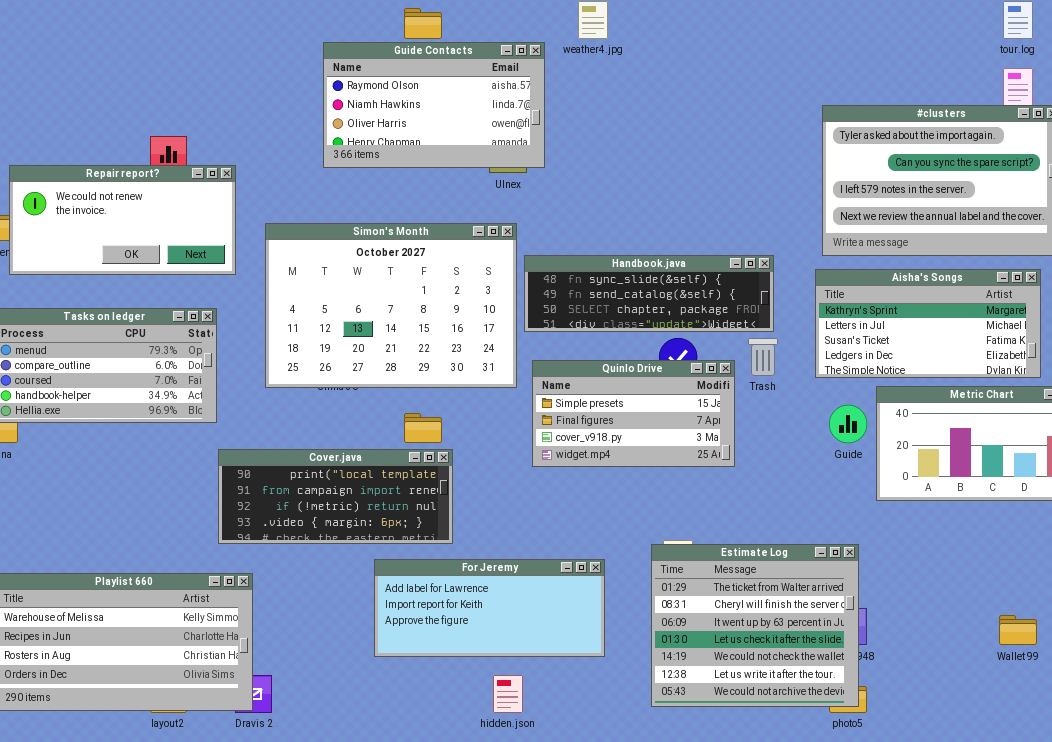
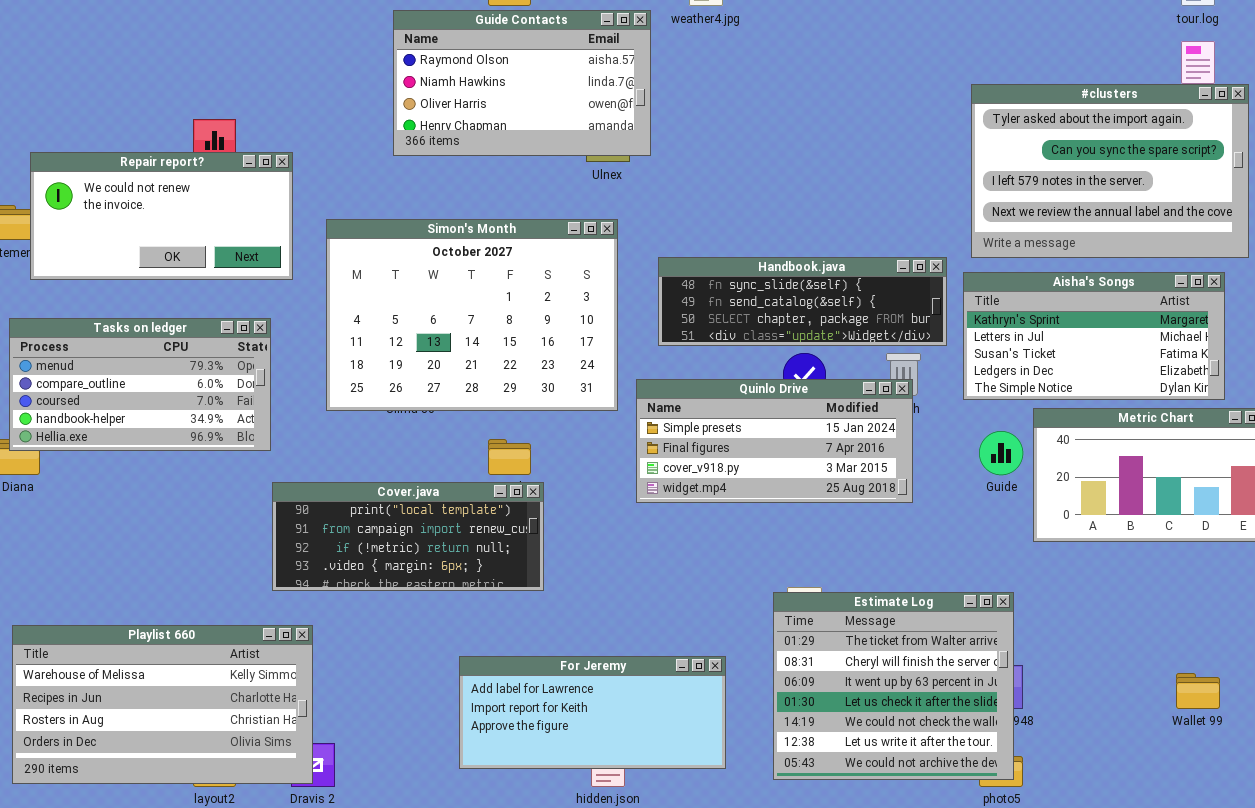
Handbook.java: [524,255,774,332] -> [658,257,947,346], moved
Quinlo Drive: [532,360,735,467] -> [636,379,913,503], resized
For Jeremy: [374,559,605,657] -> [459,656,726,769], moved

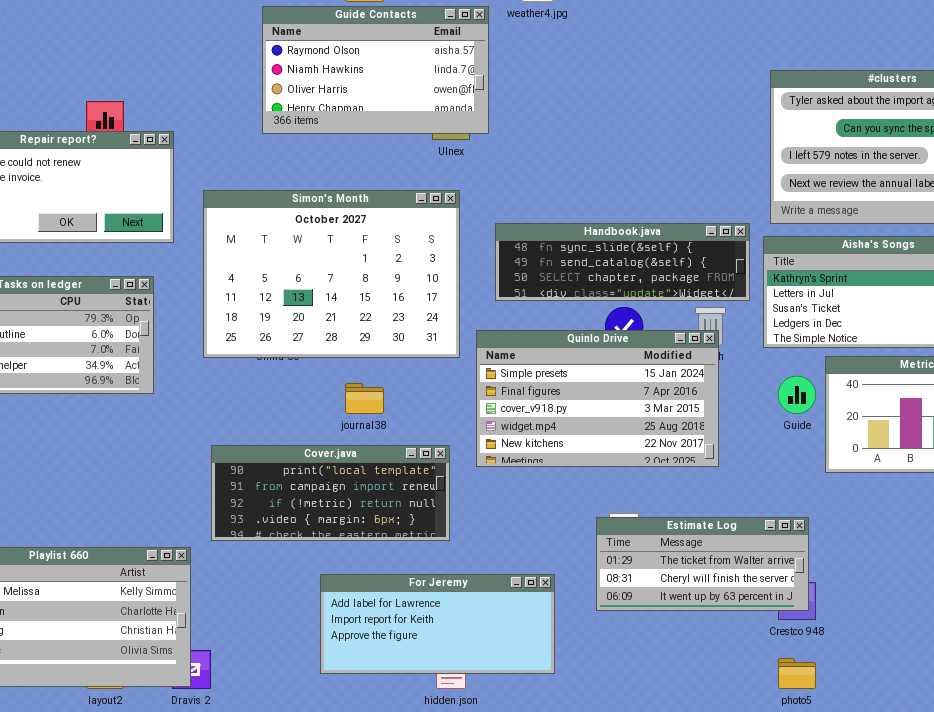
Quinlo Drive: [636,379,913,503] -> [476,330,719,467], resized
Cover.java: [272,482,544,591] -> [211,445,450,541], moved
Estimate Log: [773,592,1014,780] -> [596,517,809,611], resized

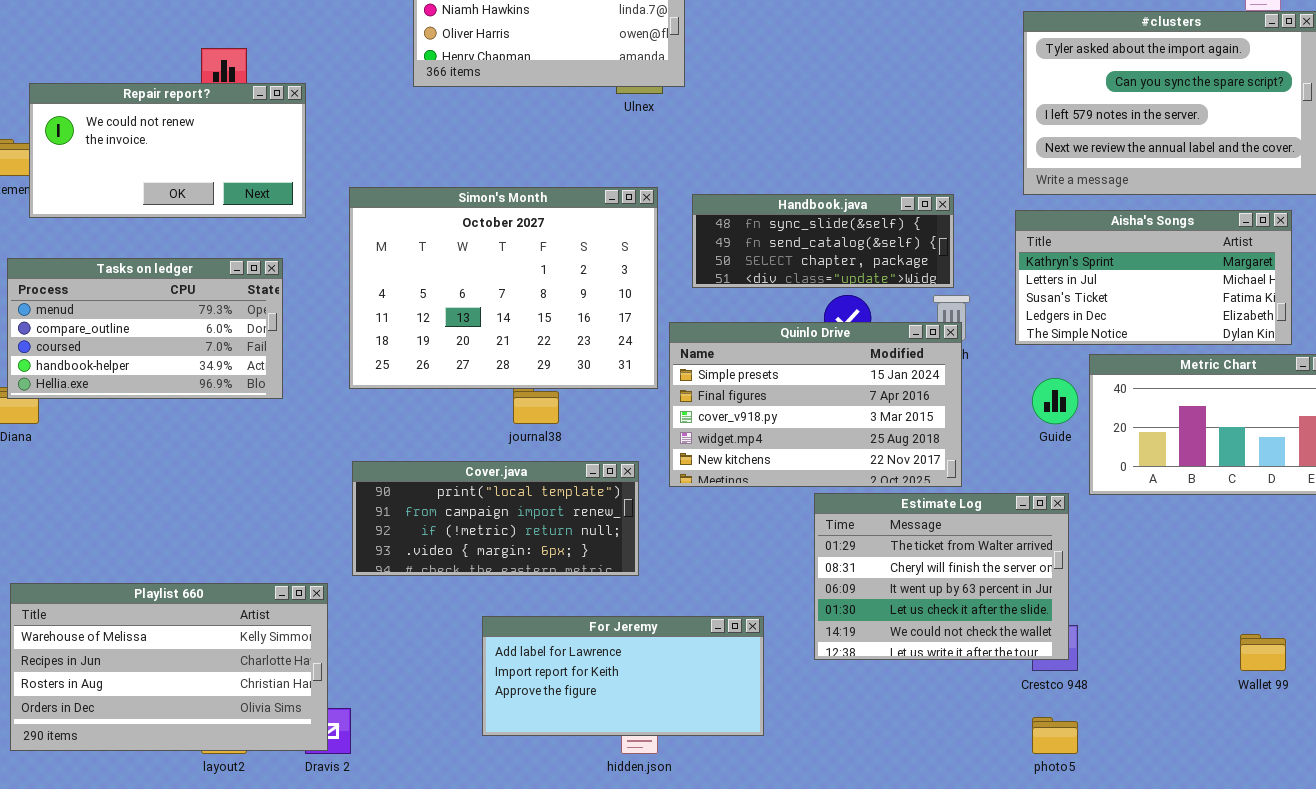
Simon's Month: [203,190,460,358] -> [349,187,658,389], moved
Handbook.java: [495,223,750,301] -> [692,194,954,288], resized
Estimate Log: [596,517,809,611] -> [814,493,1069,660], resized

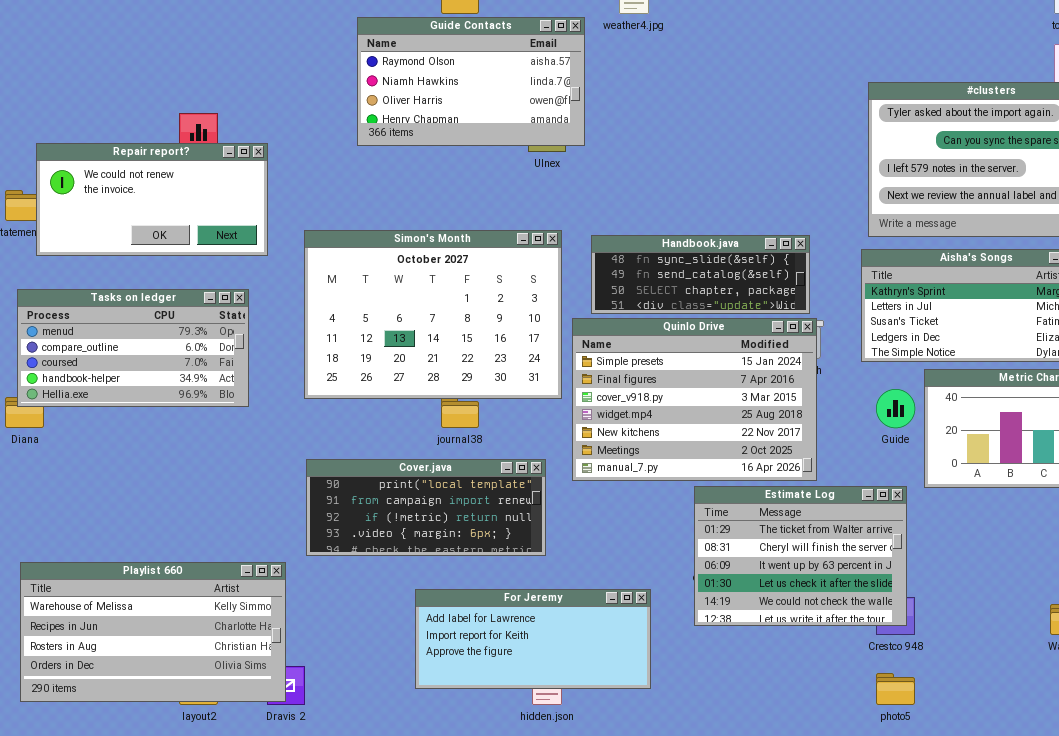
Quinlo Drive: [669,322,962,487] -> [572,318,817,481], resized

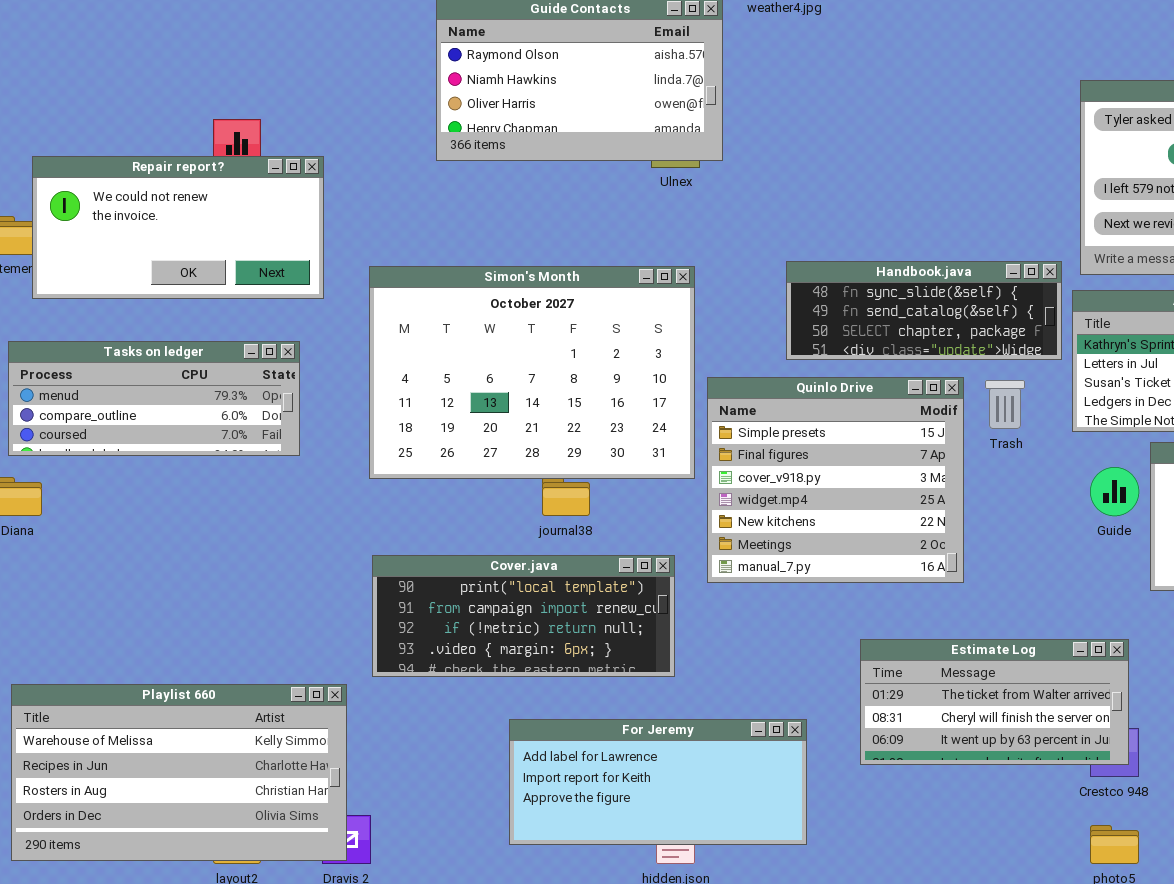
Handbook.java: [591,235,810,314] -> [786,261,1062,360], moved
Tasks on ledger: [17,289,249,407] -> [8,341,300,456], resized
Quinlo Drive: [572,318,817,481] -> [707,377,964,583], resized
Estimate Log: [694,486,907,626] -> [860,639,1129,765], resized

